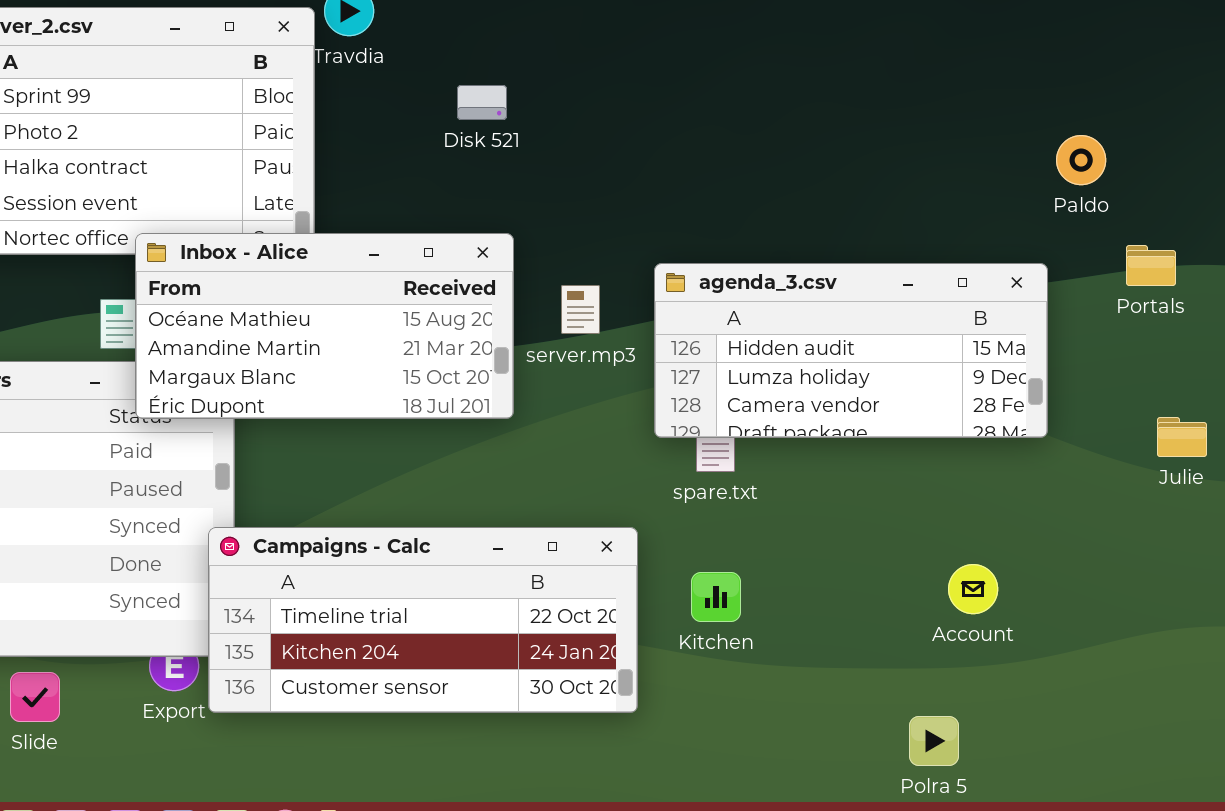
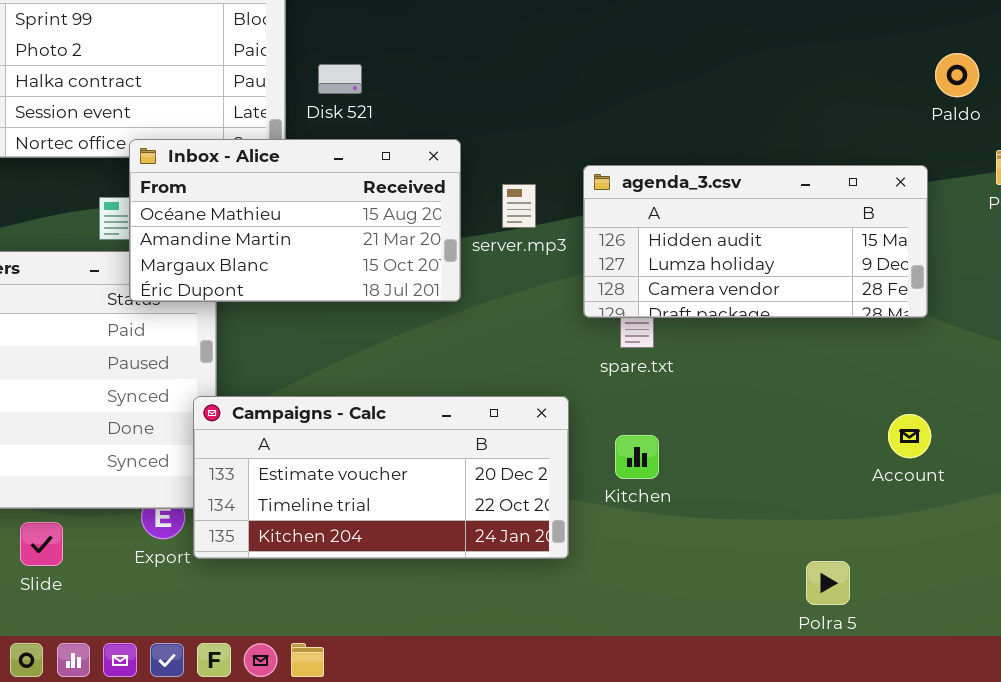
Disk 521: [457,85,507,120] -> [318,64,362,94], moved
Campaigns - Calc: [208,527,638,713] -> [193,396,569,559], scrolled up 1 row
Account: [948,564,998,614] -> [888,414,931,458], moved

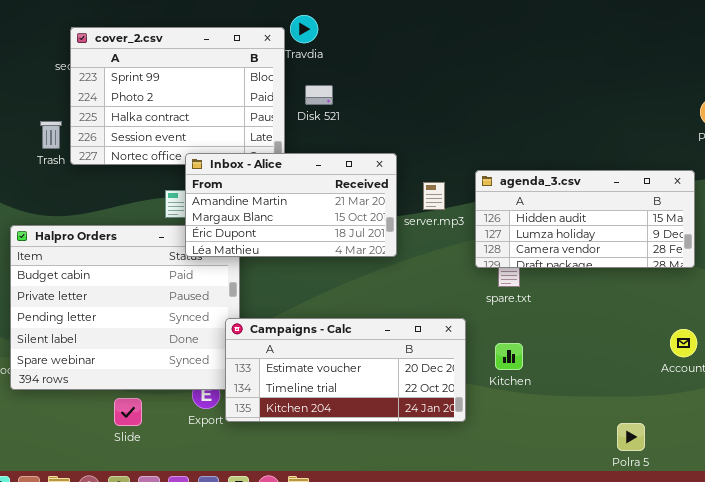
Disk 521: [318,64,362,94] -> [305,85,333,105], moved
Inbox - Alice: [129,139,461,302] -> [185,153,397,257], scrolled down 1 row

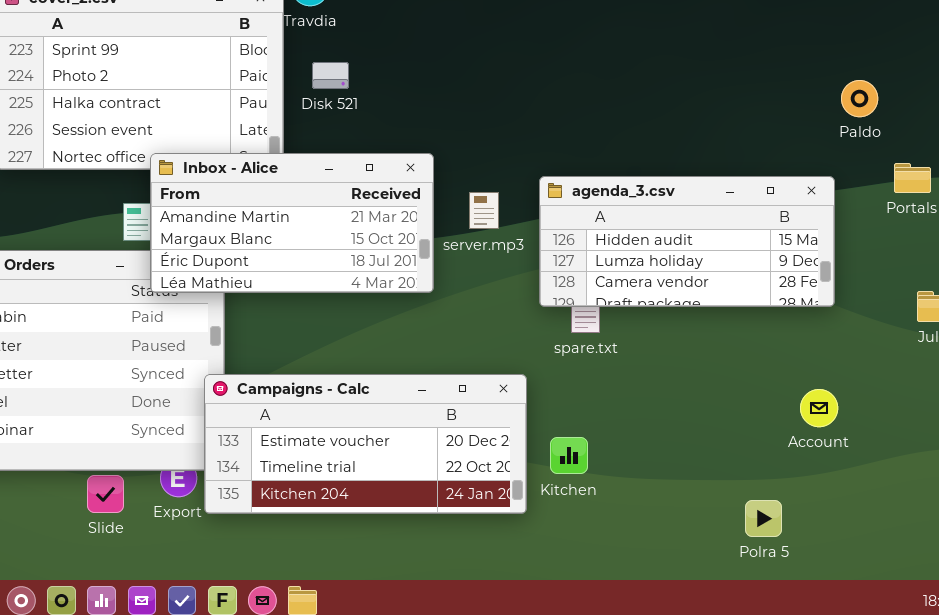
Kitchen: [495,343,523,370] -> [550,437,588,474], moved
Slide: [114,398,142,426] -> [87,475,124,513], moved
Polra 5: [617,423,645,451] -> [745,500,782,537], moved

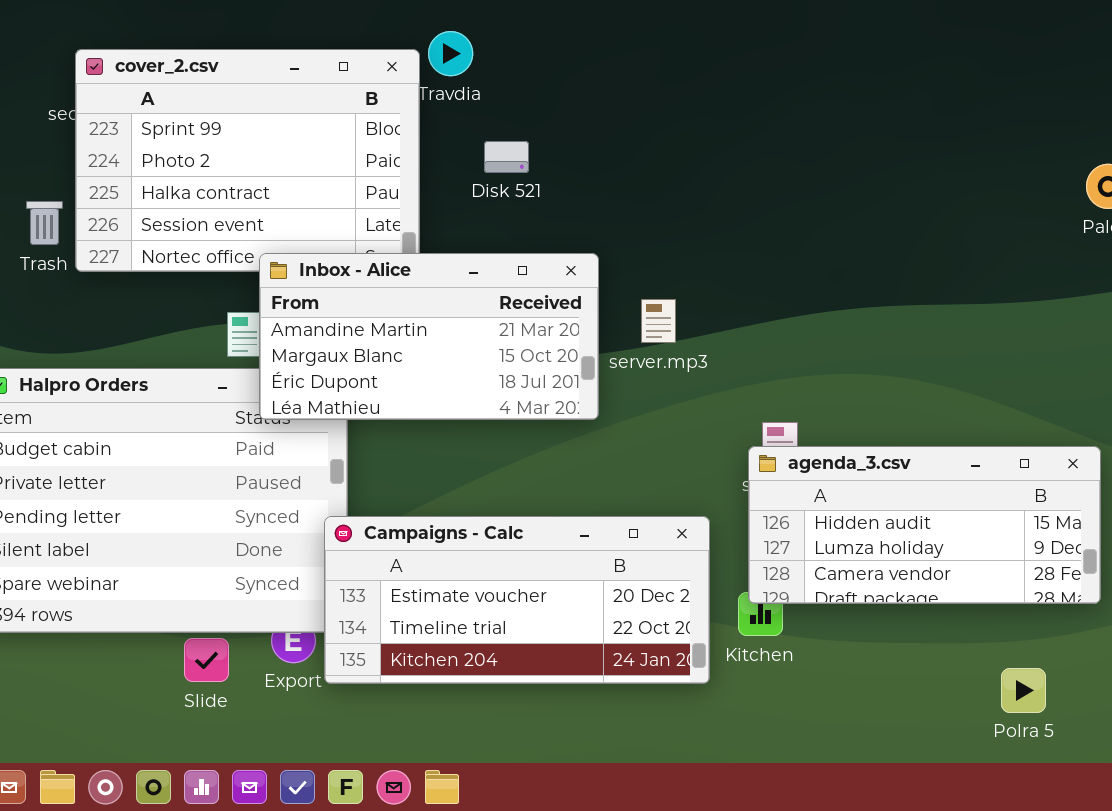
Disk 521: [312,62,349,89] -> [484,141,529,173], moved
agenda_3.csv: [539,176,835,307] -> [748,446,1101,604], moved
Polra 5: [745,500,782,537] -> [1001,668,1046,713], moved

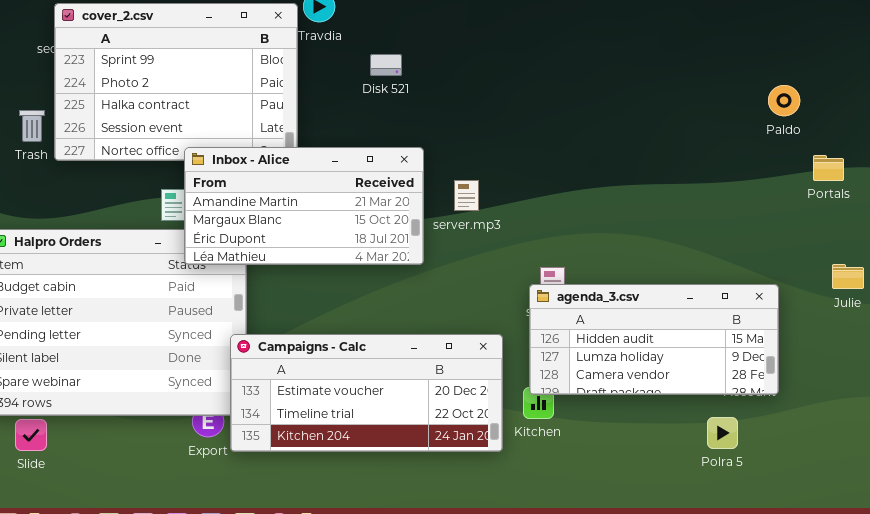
Disk 521: [484,141,529,173] -> [370,54,402,76], moved
Slide: [184,638,229,682] -> [15,419,47,451], moved
Polra 5: [1001,668,1046,713] -> [707,417,738,449], moved

